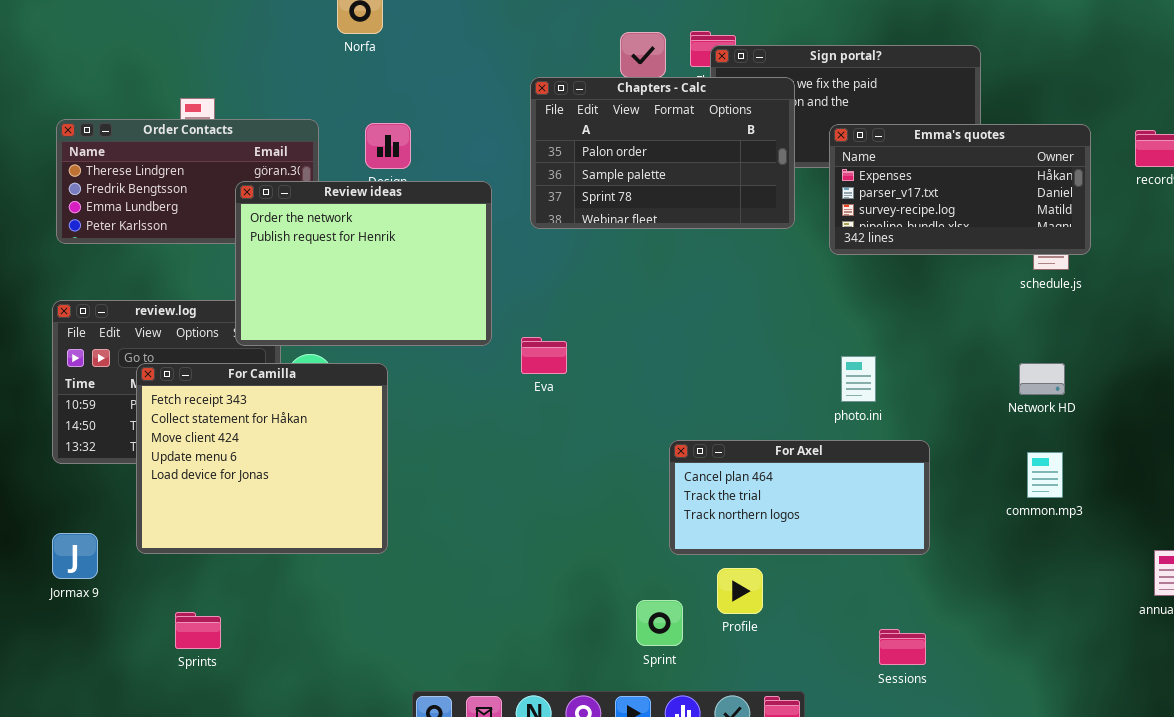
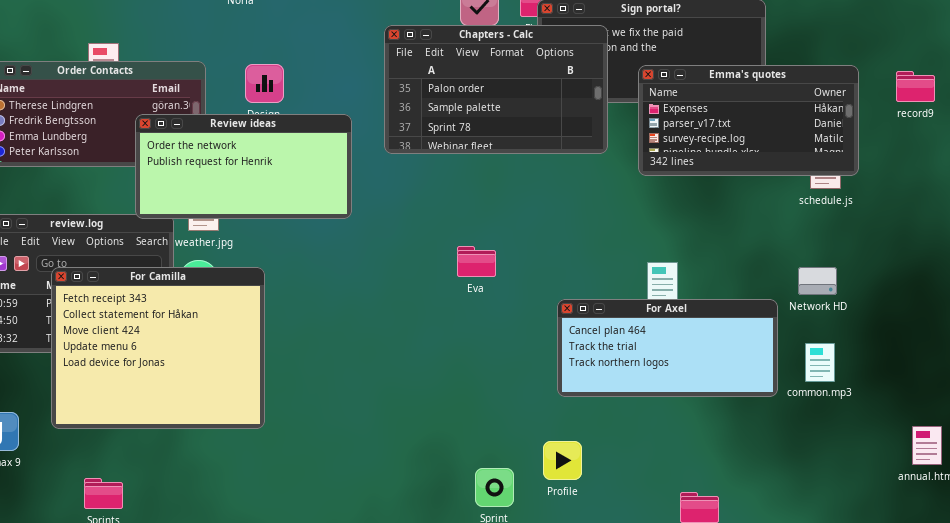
Review ideas: [235,181,492,346] -> [135,114,352,219], resized
Eva: [521,337,567,374] -> [457,246,496,277], moved
For Axel: [669,440,930,555] -> [557,299,778,397], moved

